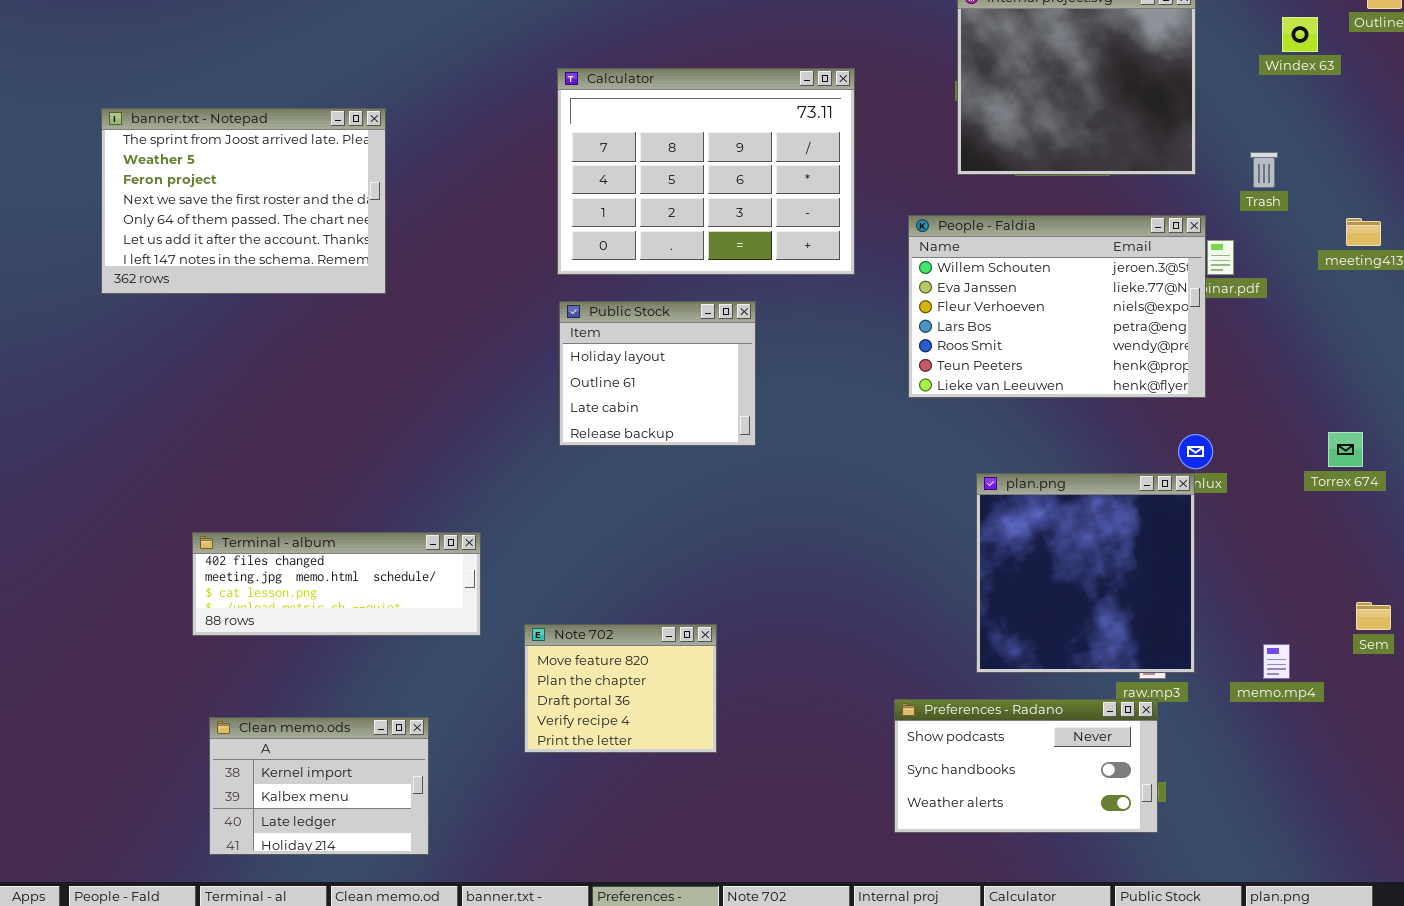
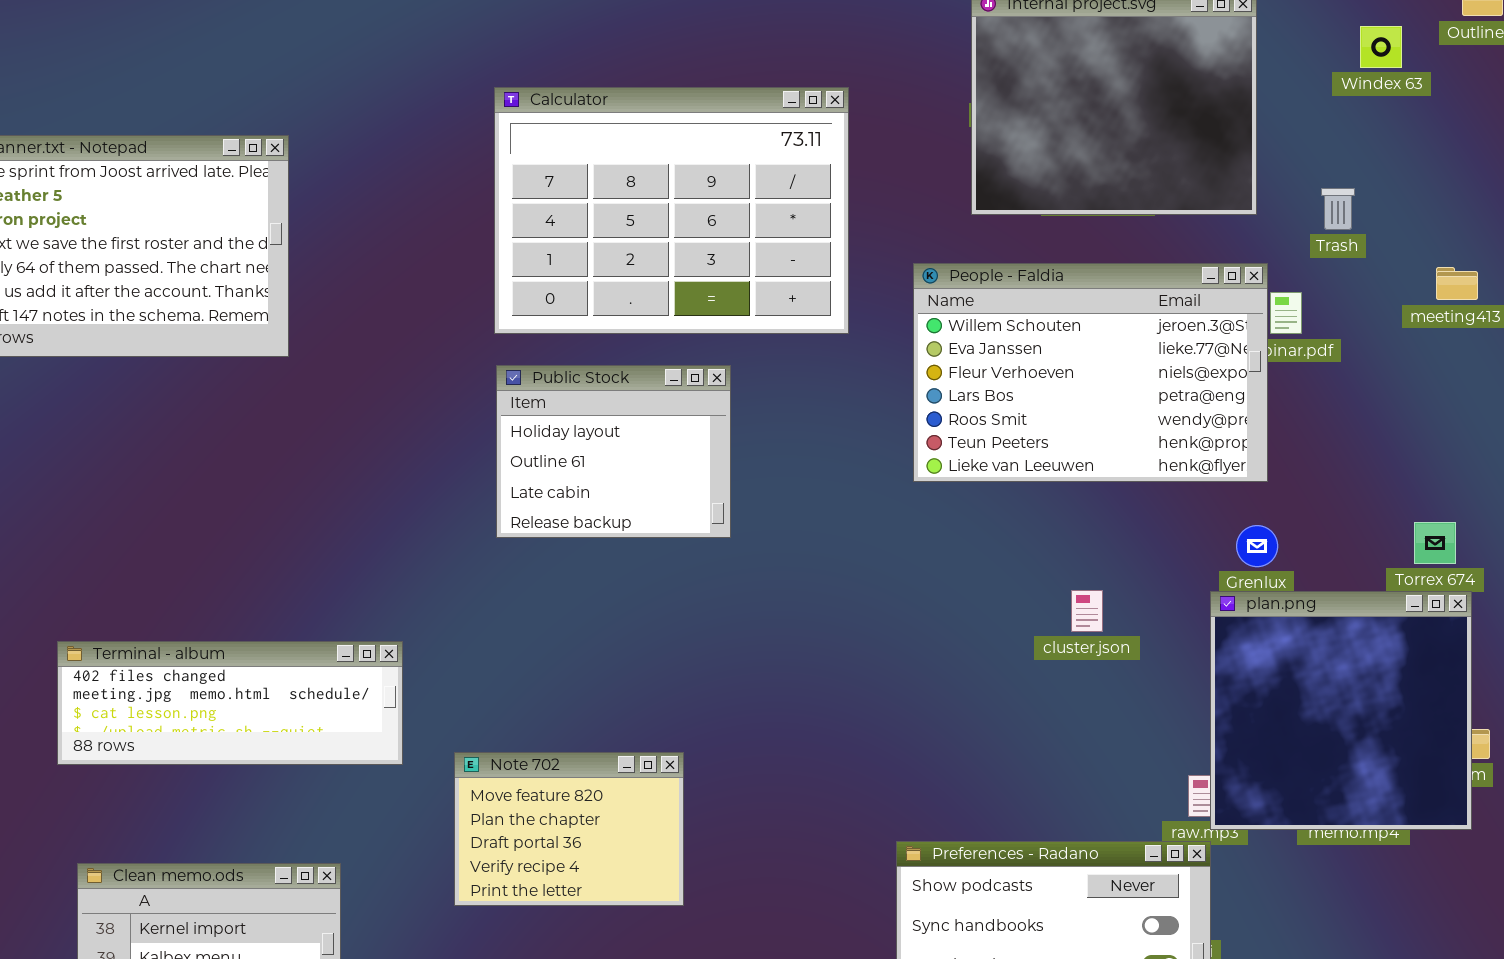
plan.png: [976,473,1195,673] -> [1210,591,1472,830], moved

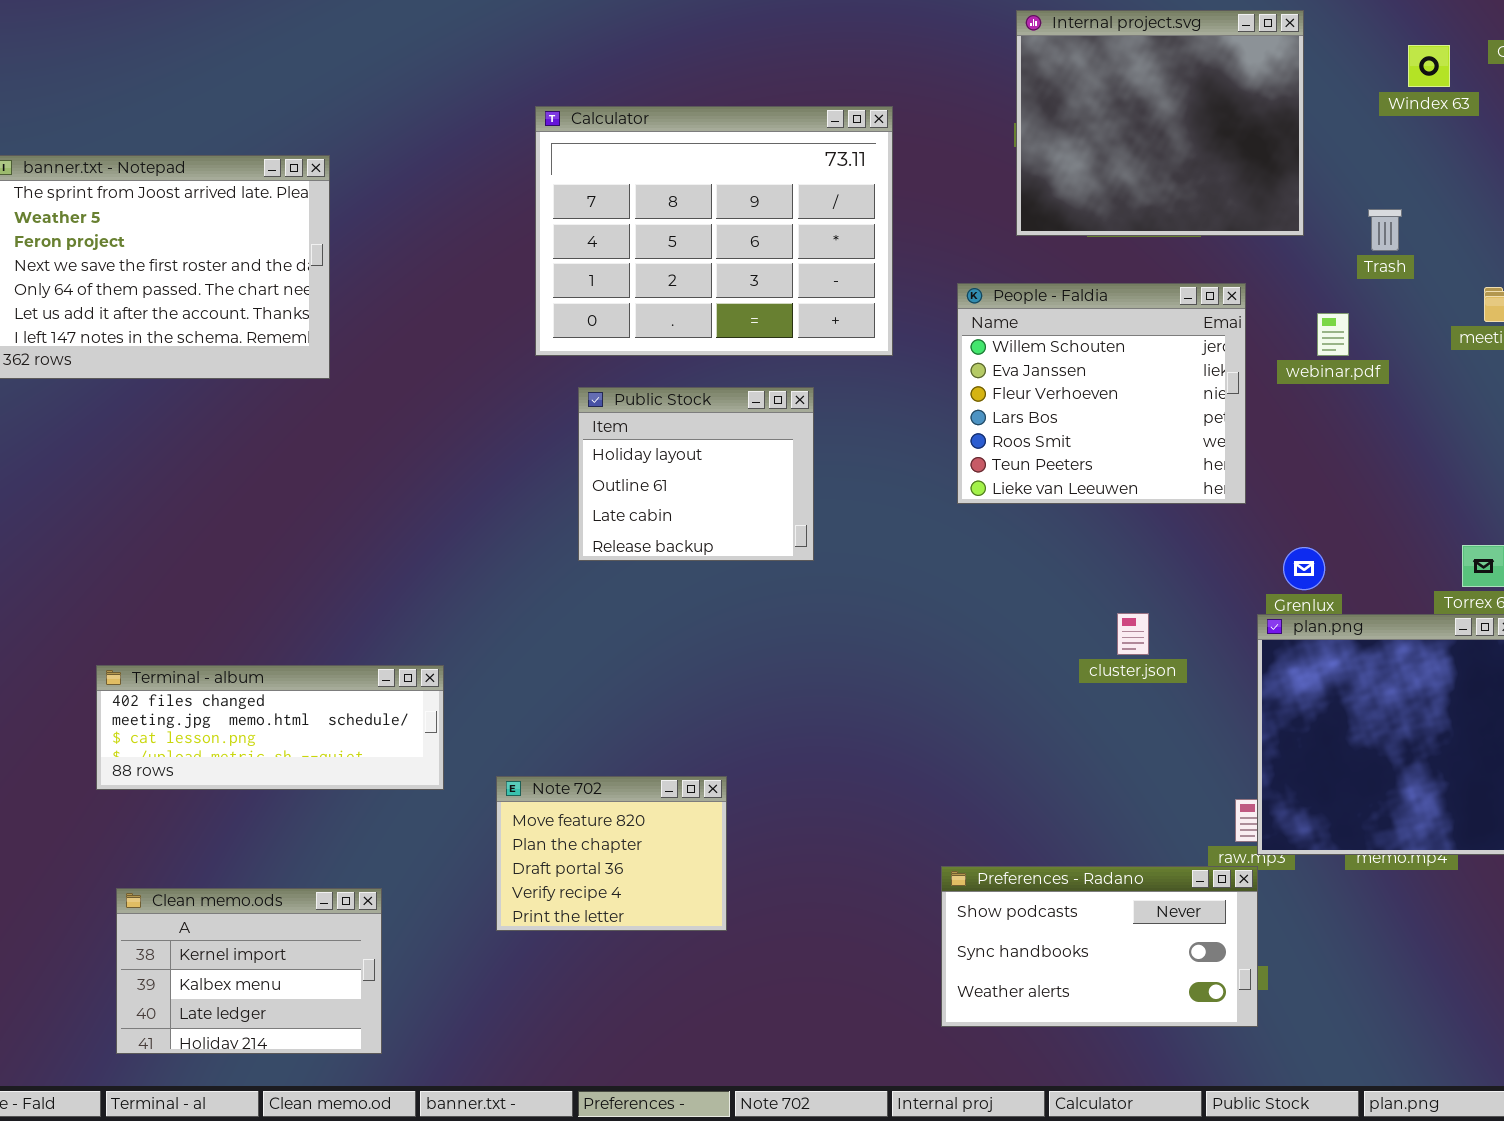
People - Faldia: [913,263,1268,482] -> [957,283,1246,504], resized
Public Stock: [496,365,731,538] -> [578,387,814,561], moved

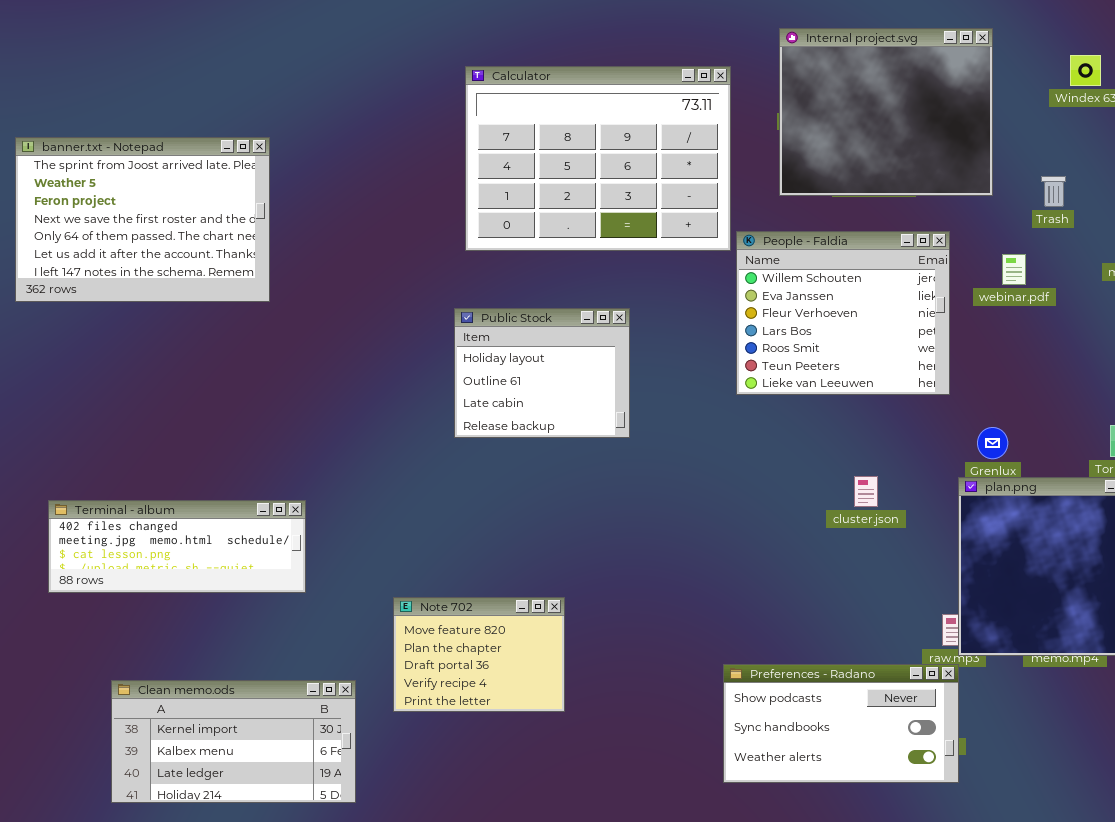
Calculator: [535,106,893,356] -> [465,66,731,251], moved
Terminal - album: [96,665,444,790] -> [48,500,306,593], moved
Clean memo.ods: [116,888,382,1054] -> [111,680,356,803], resized

